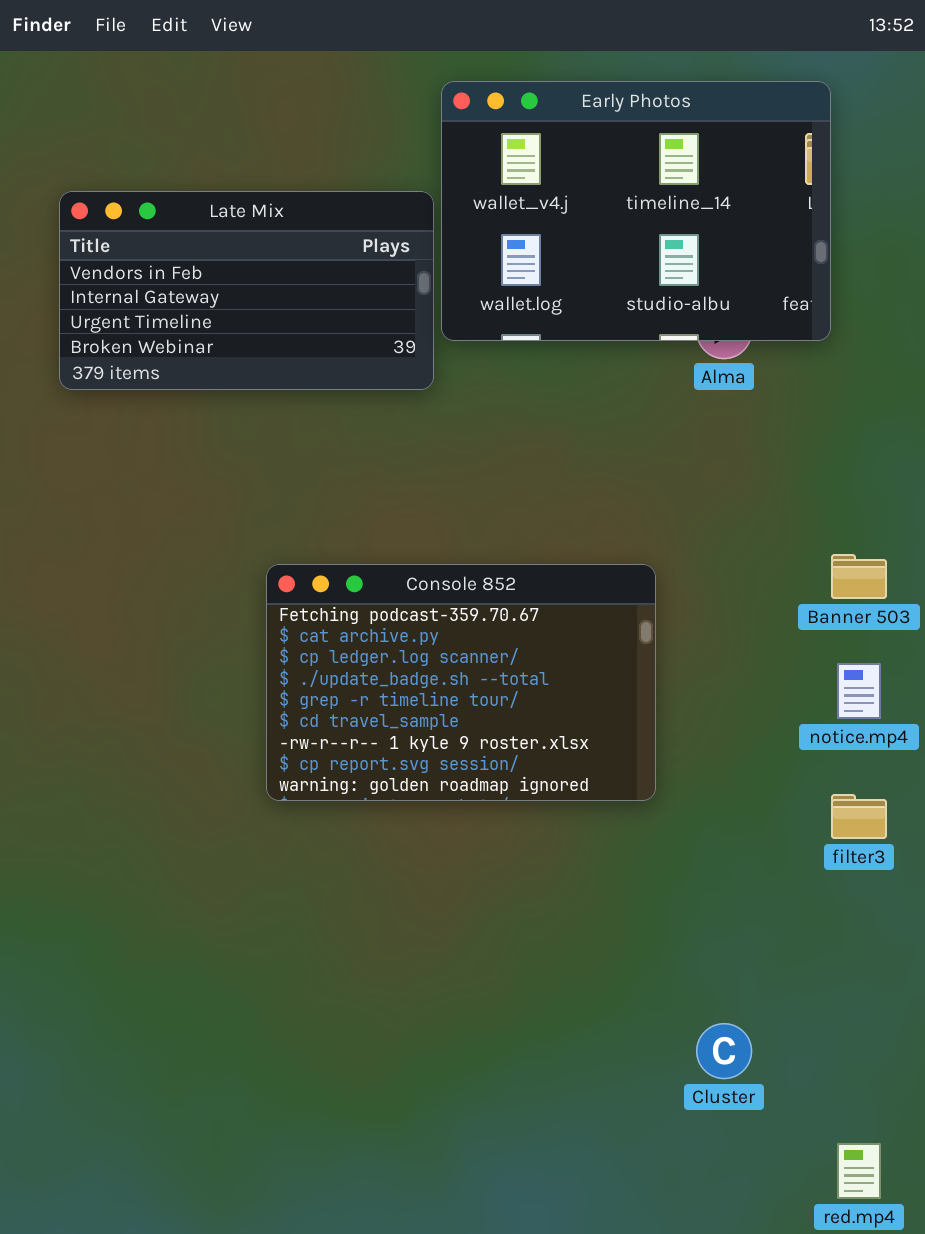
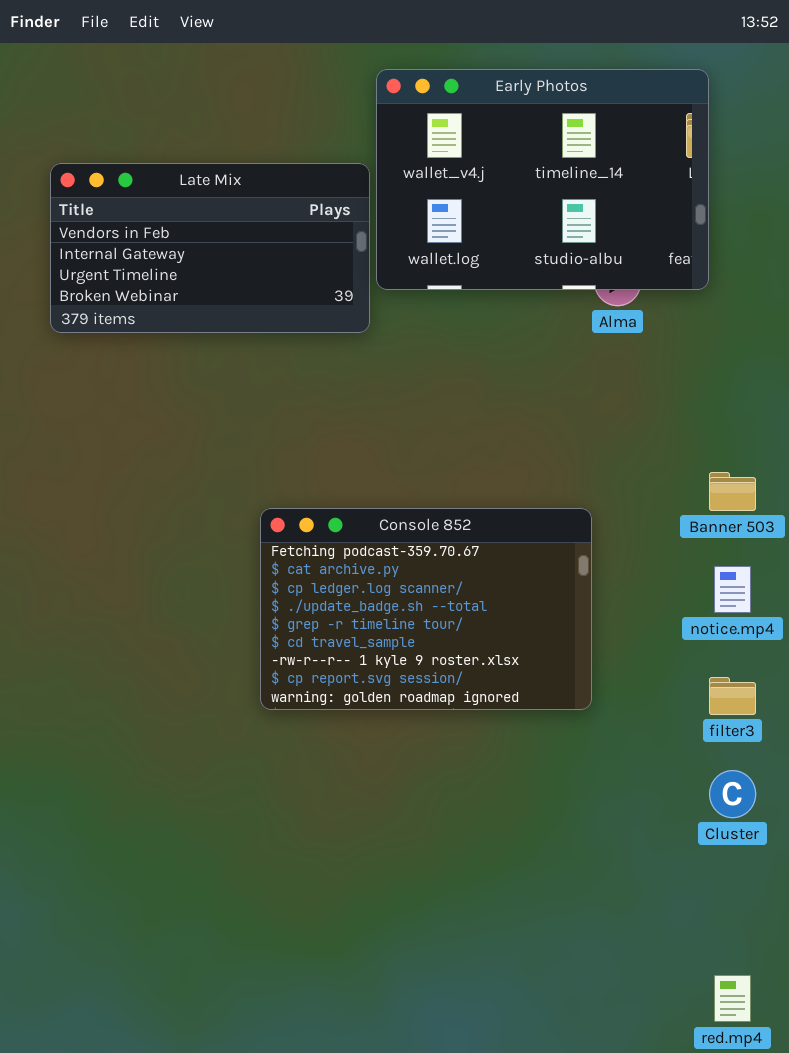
Console 852: [266,564,656,801] -> [260,508,592,710], moved
Cluster: [696,1023,752,1079] -> [709,770,756,818], moved

